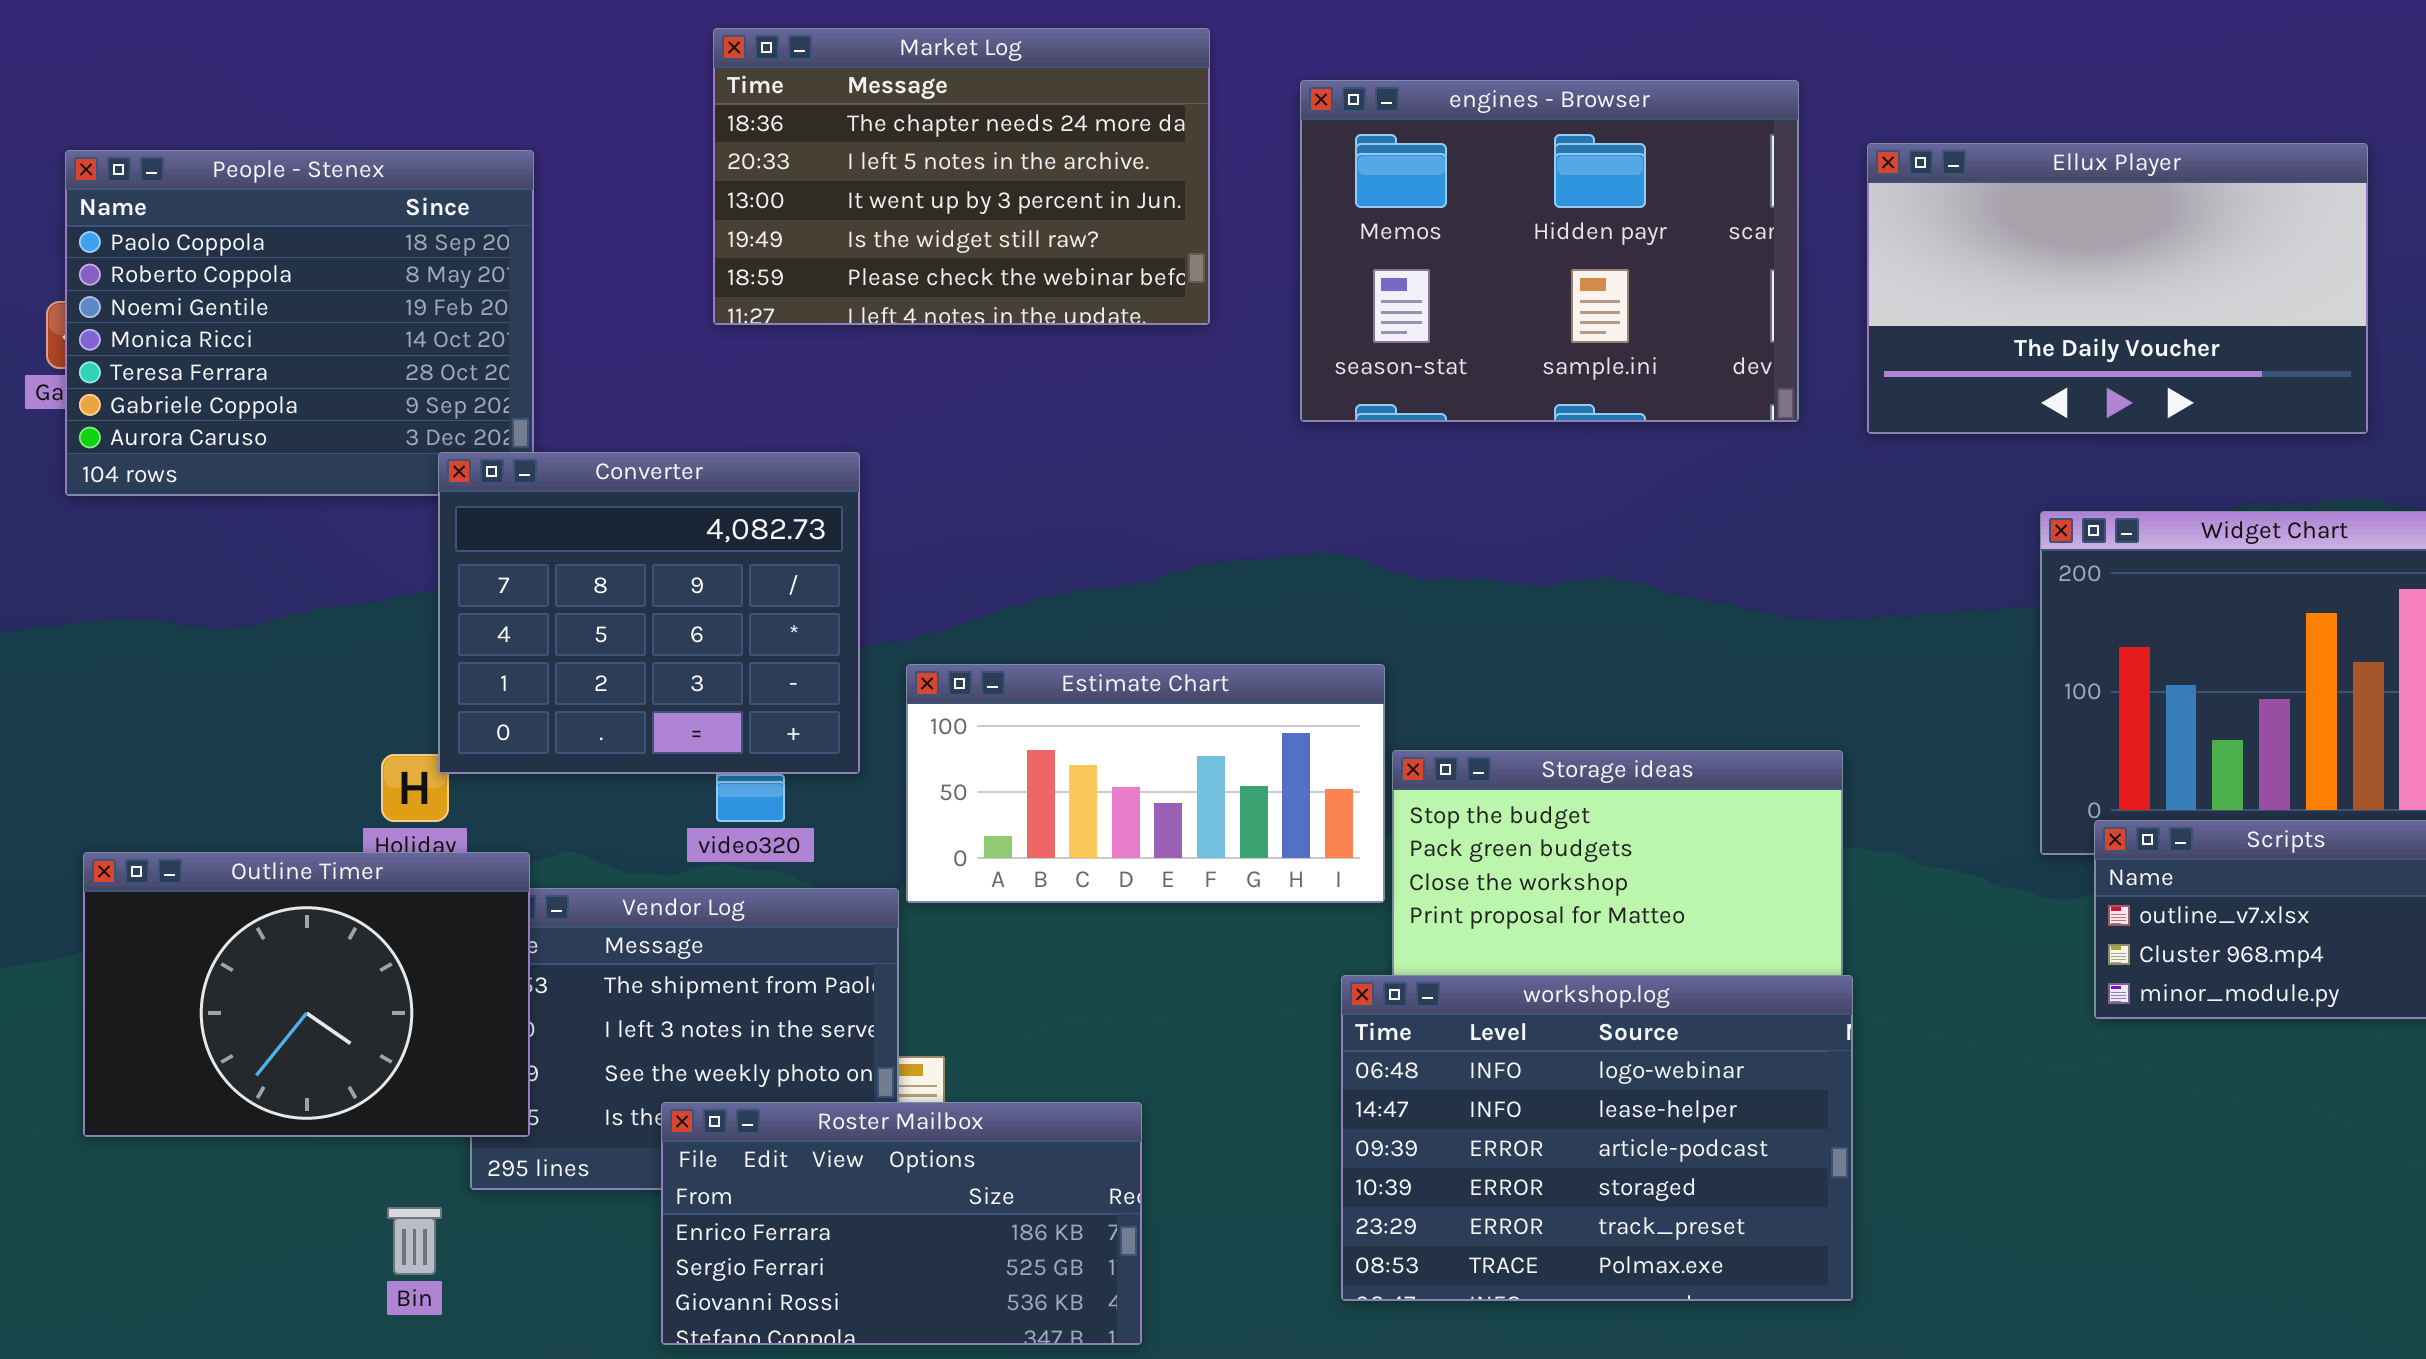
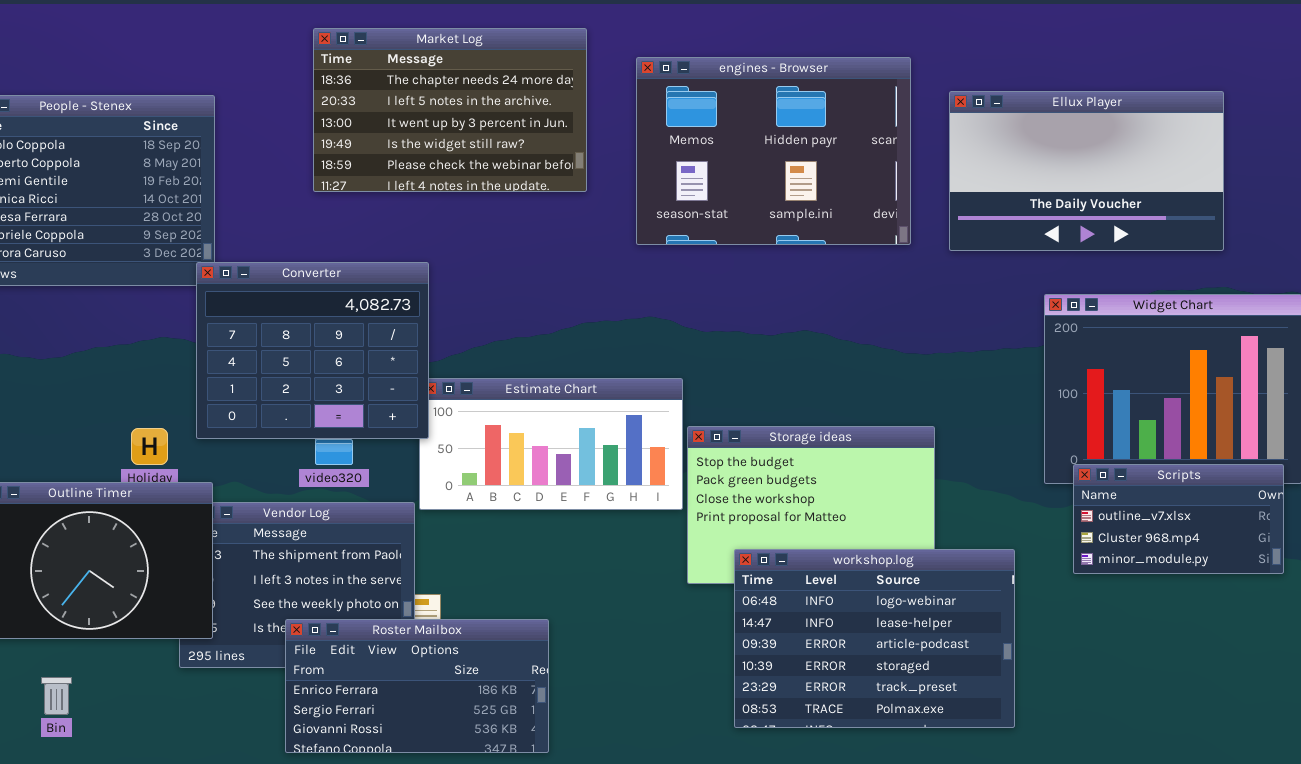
Converter: [438,452,860,774] -> [196,262,429,439], moved
workshop.log: [1341,975,1853,1301] -> [734,549,1015,728], moved
Bin: [387,1207,442,1275] -> [41,677,72,715], moved

